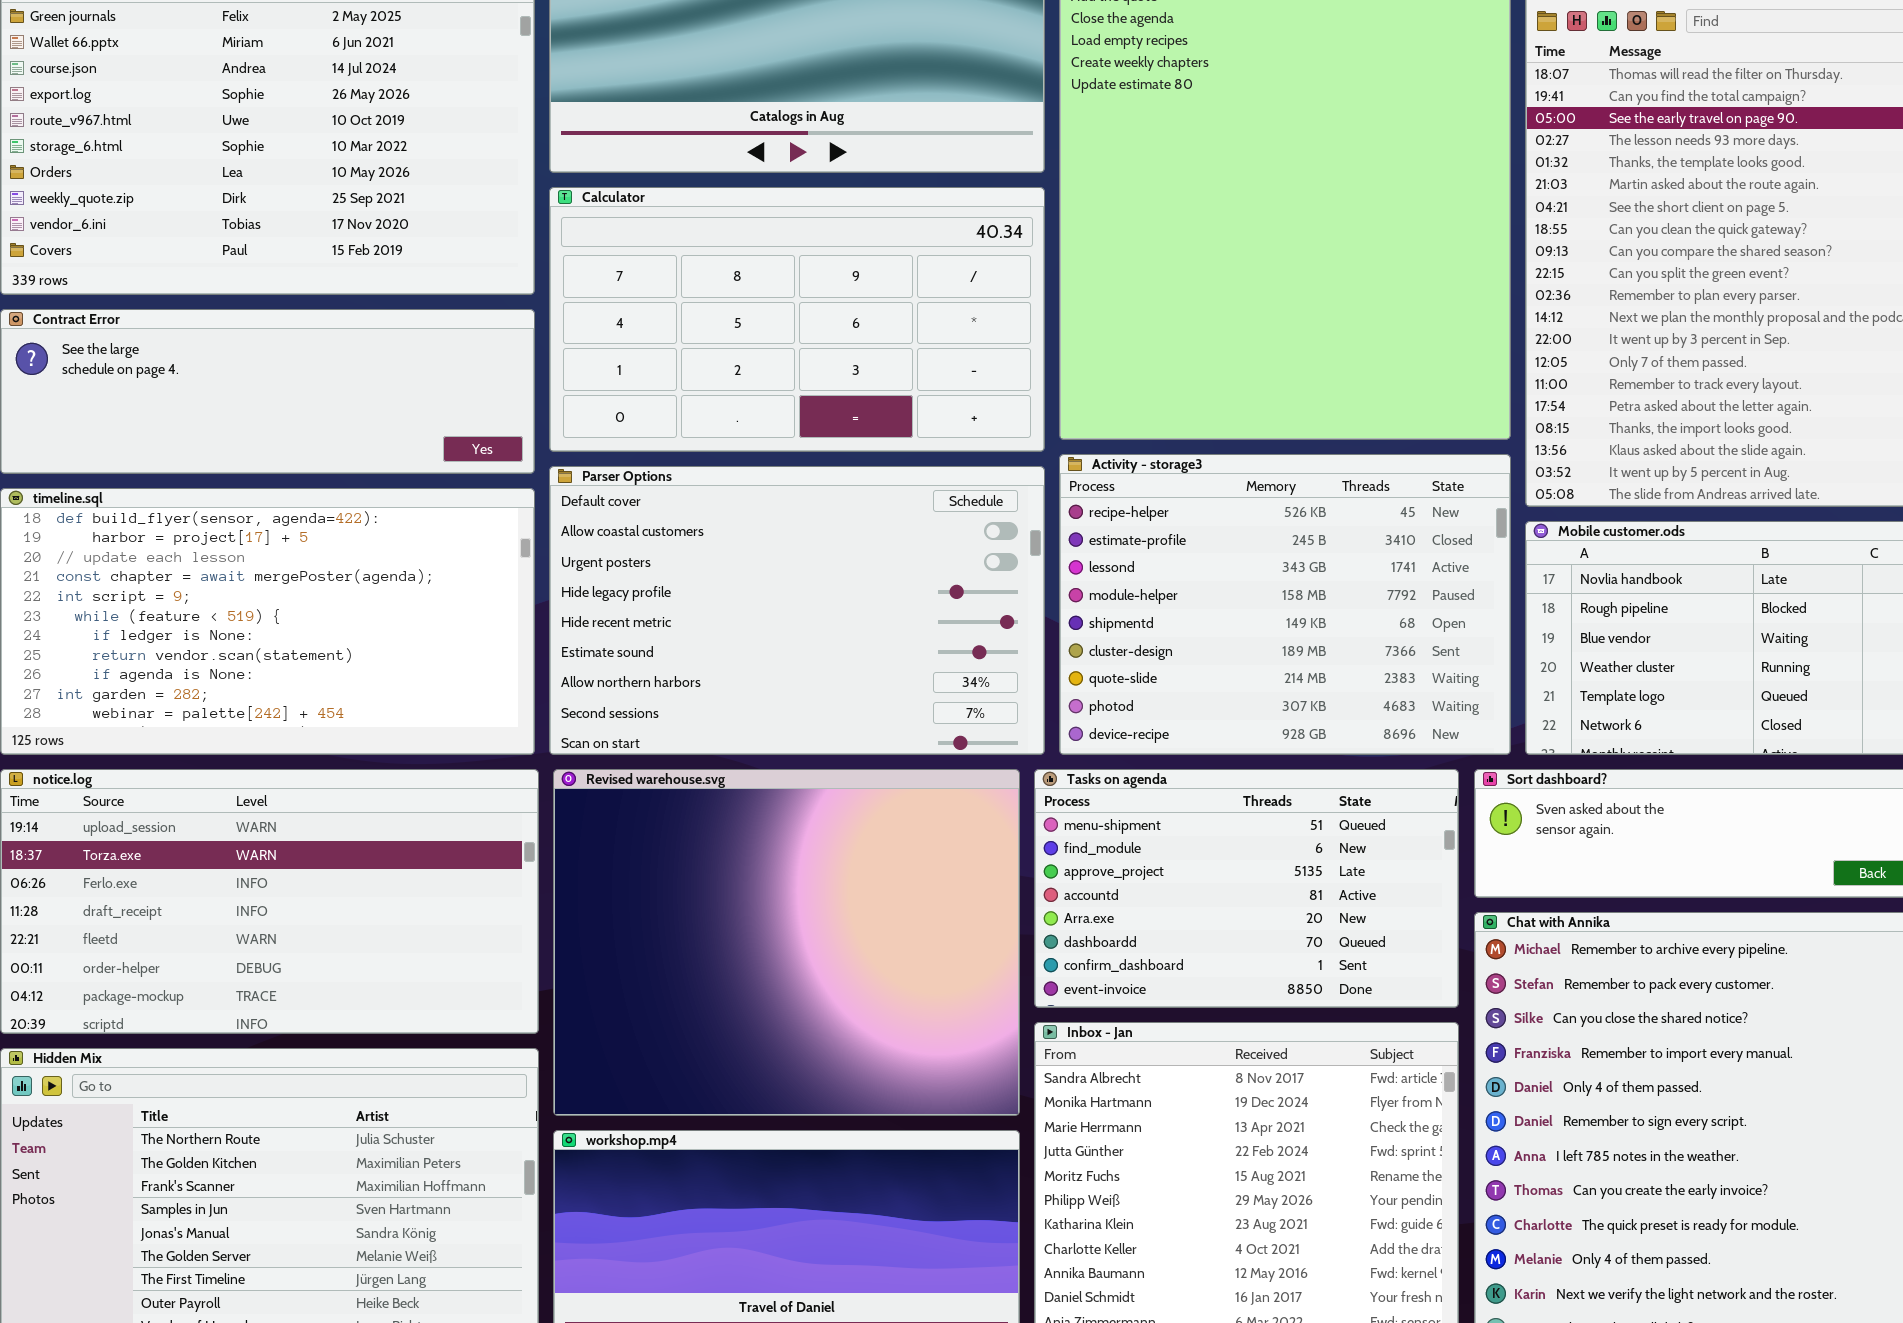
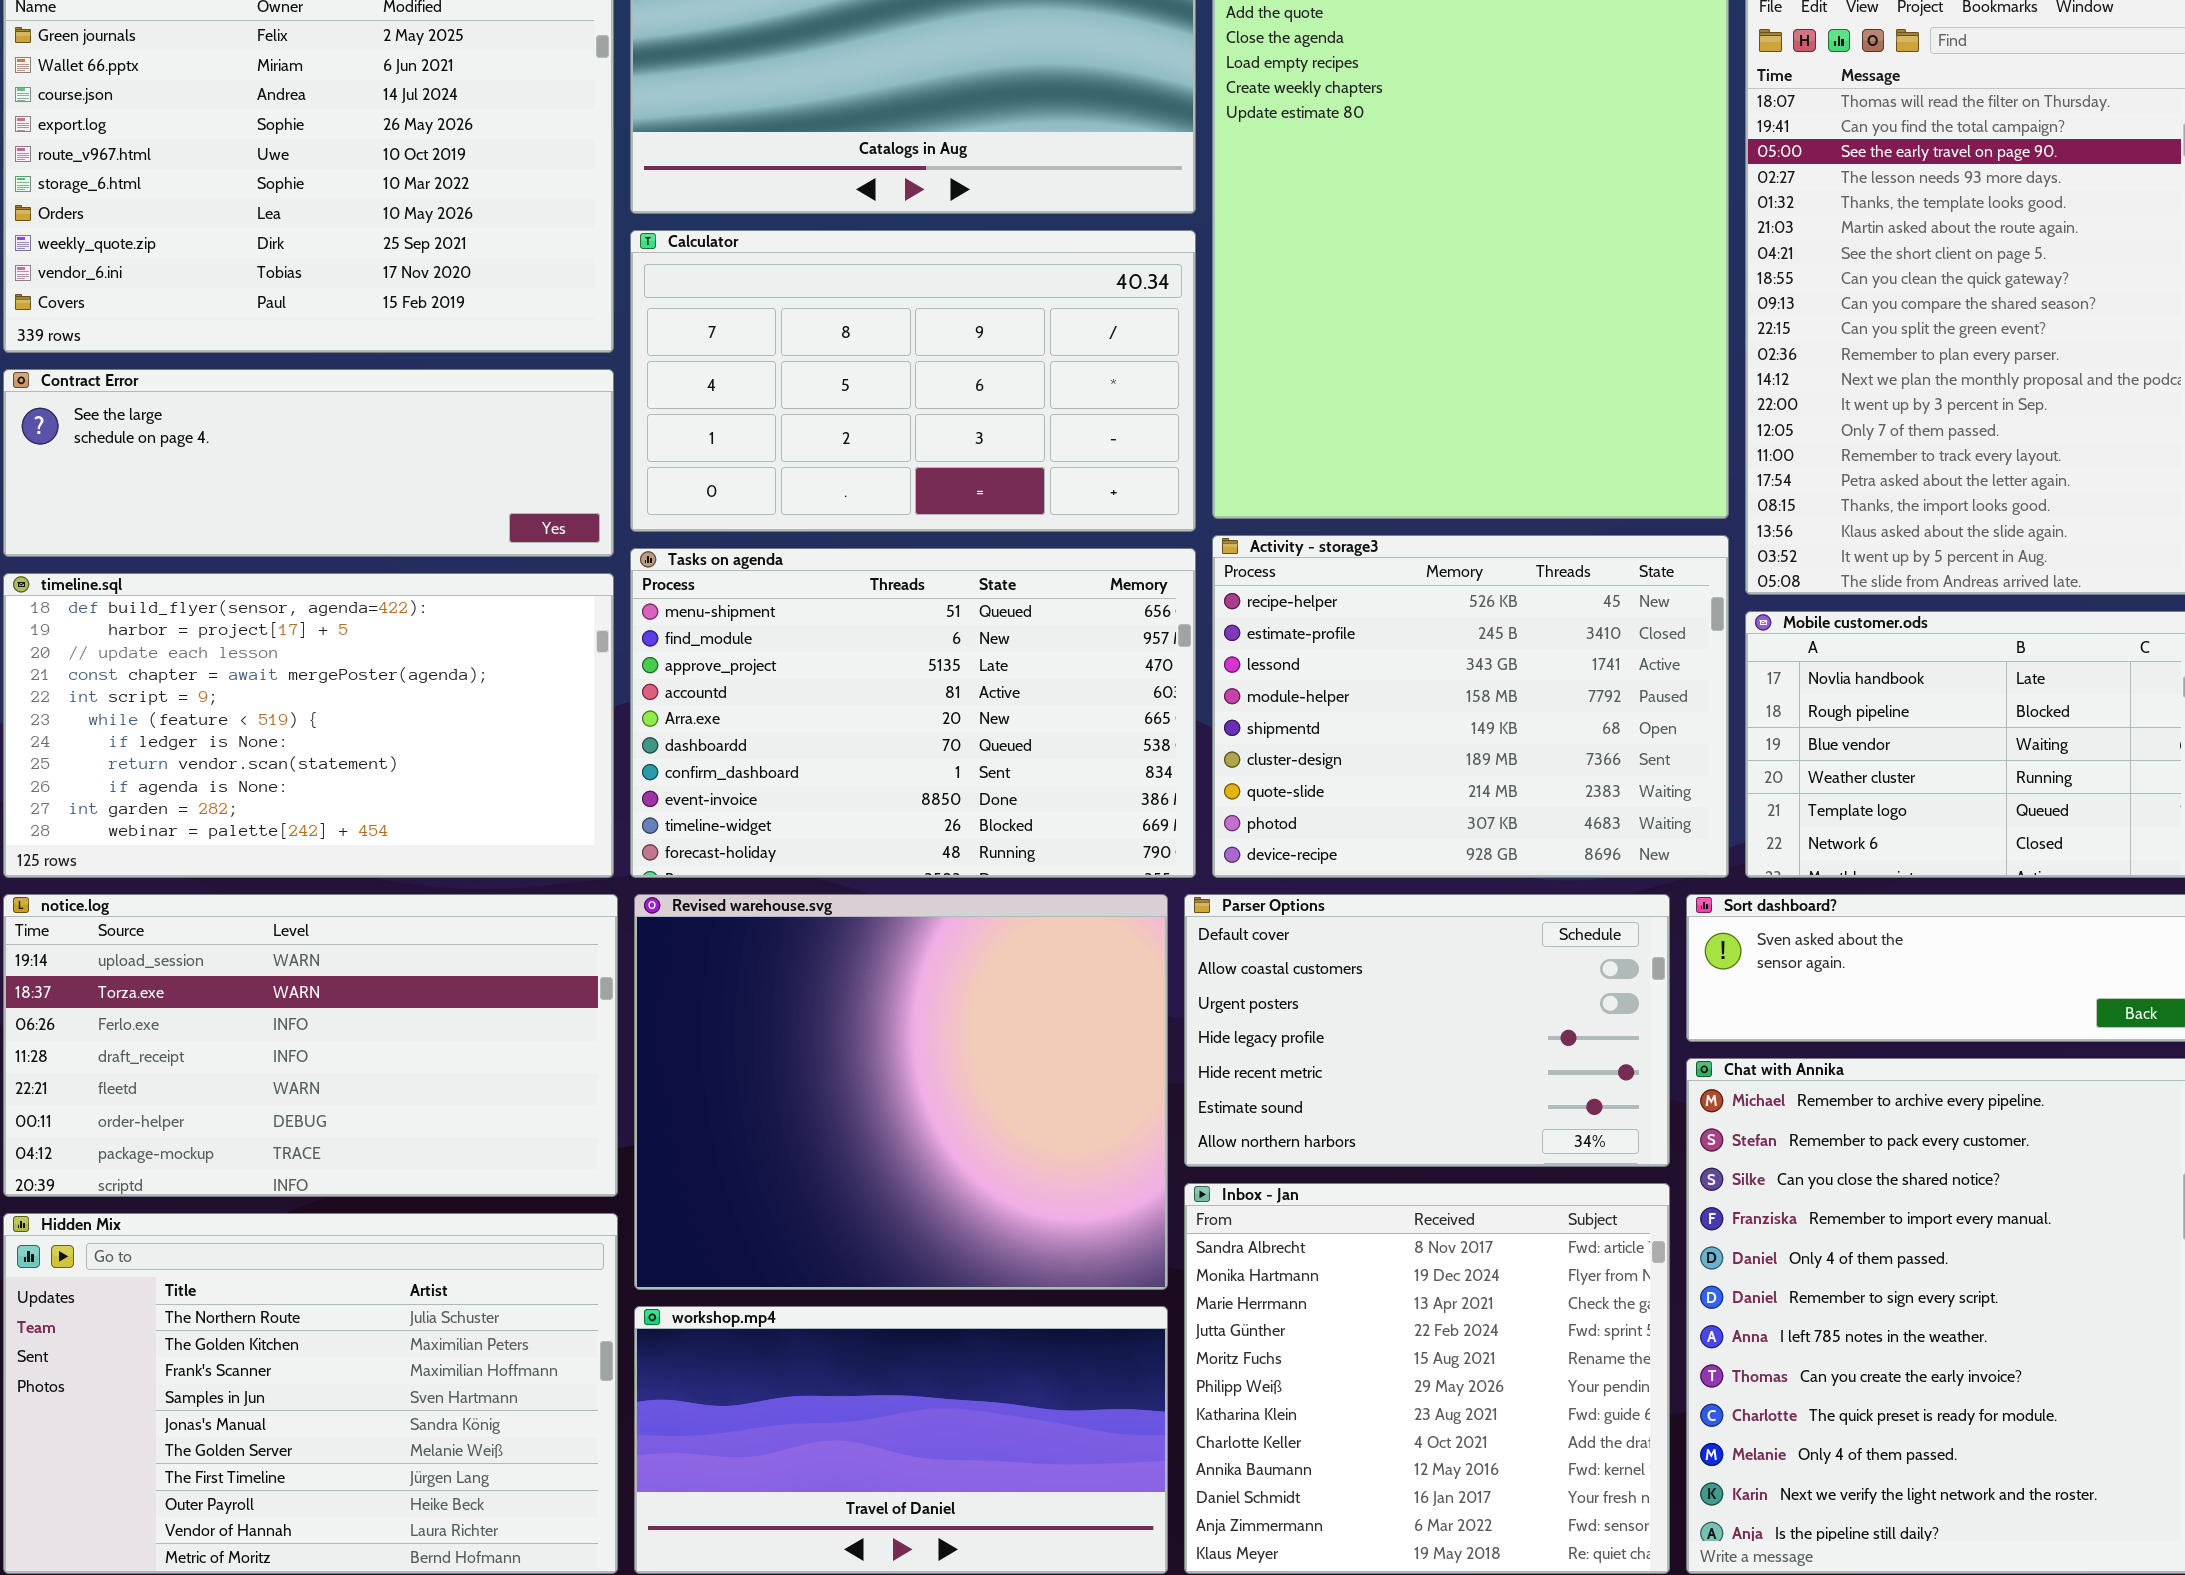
Parser Options: [549,466,1045,755] -> [1184,894,1670,1167], moved, resized
Tasks on agenda: [1034,769,1459,1008] -> [630,548,1196,878], moved, resized

